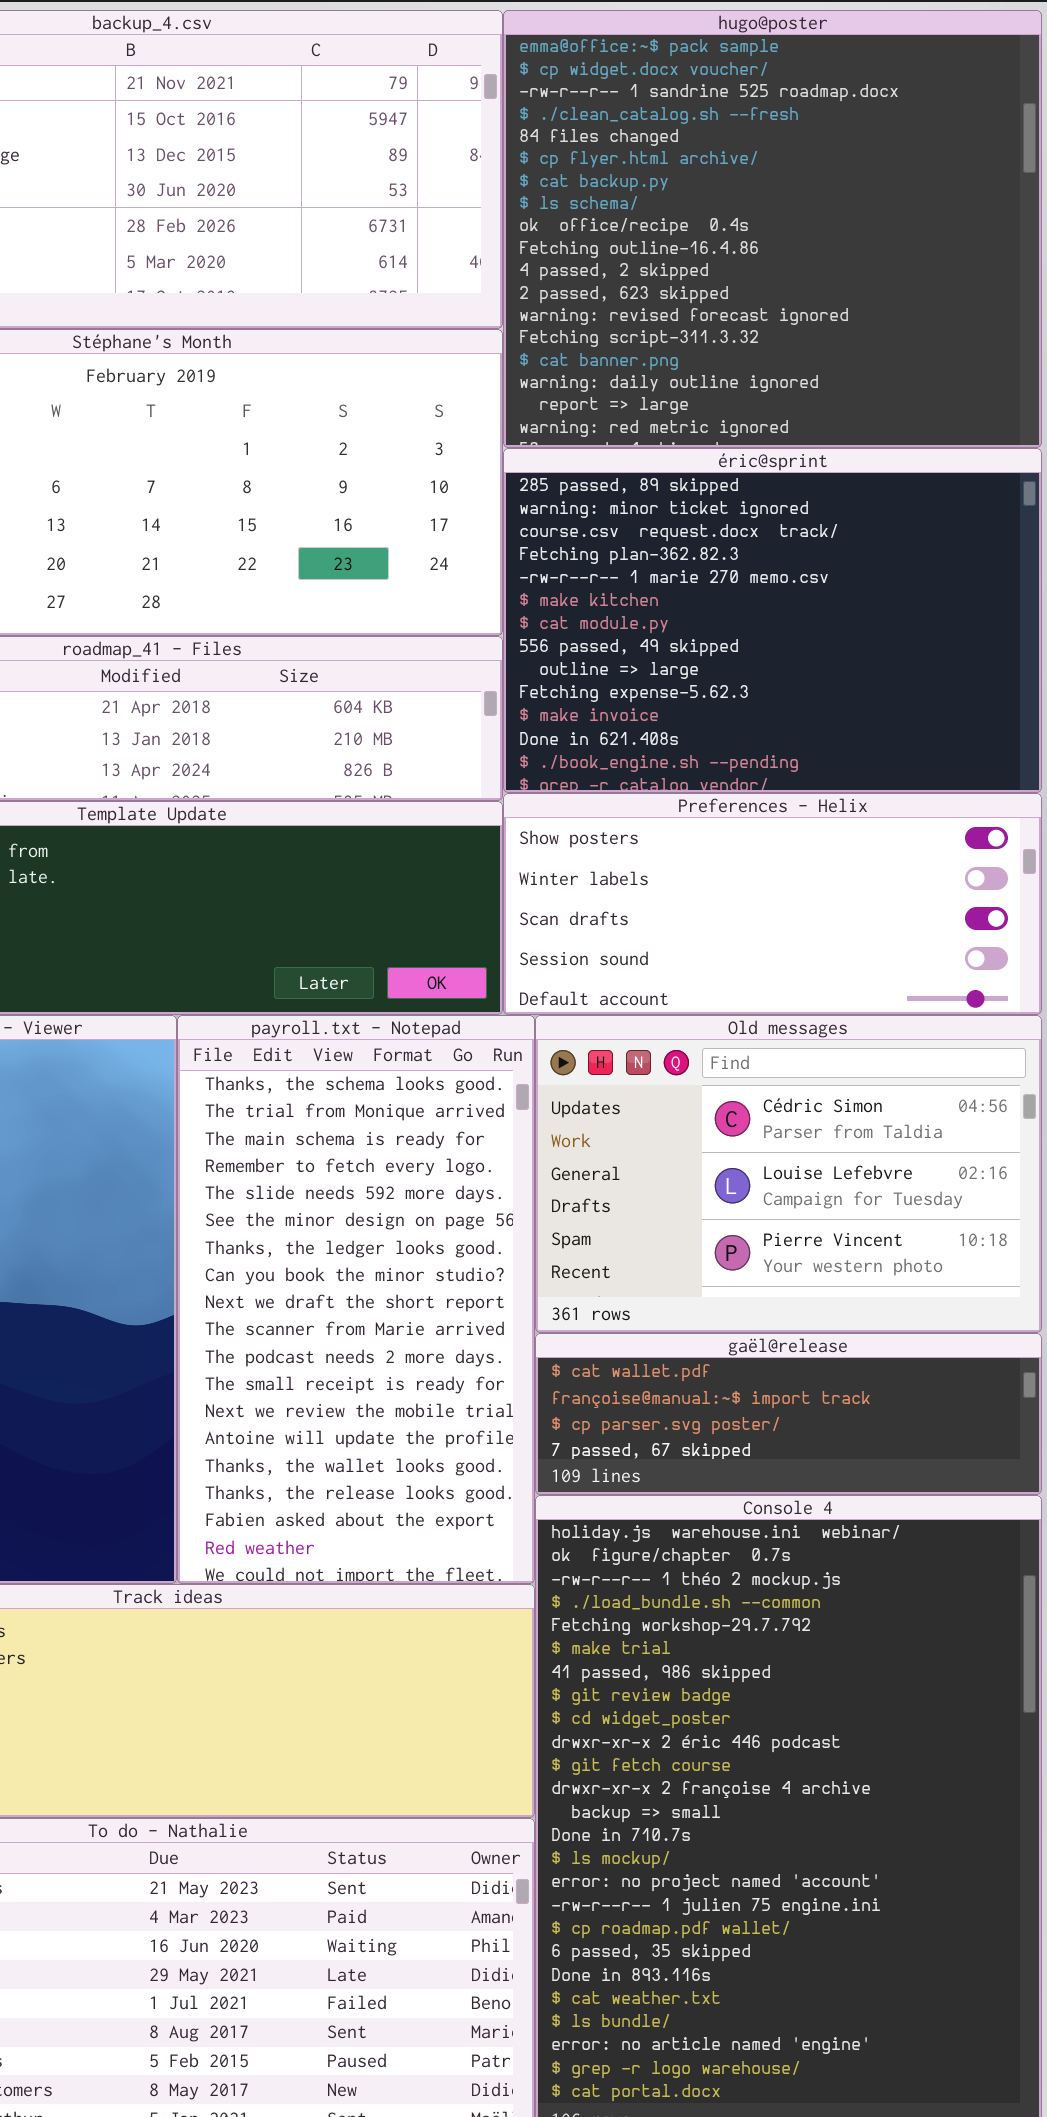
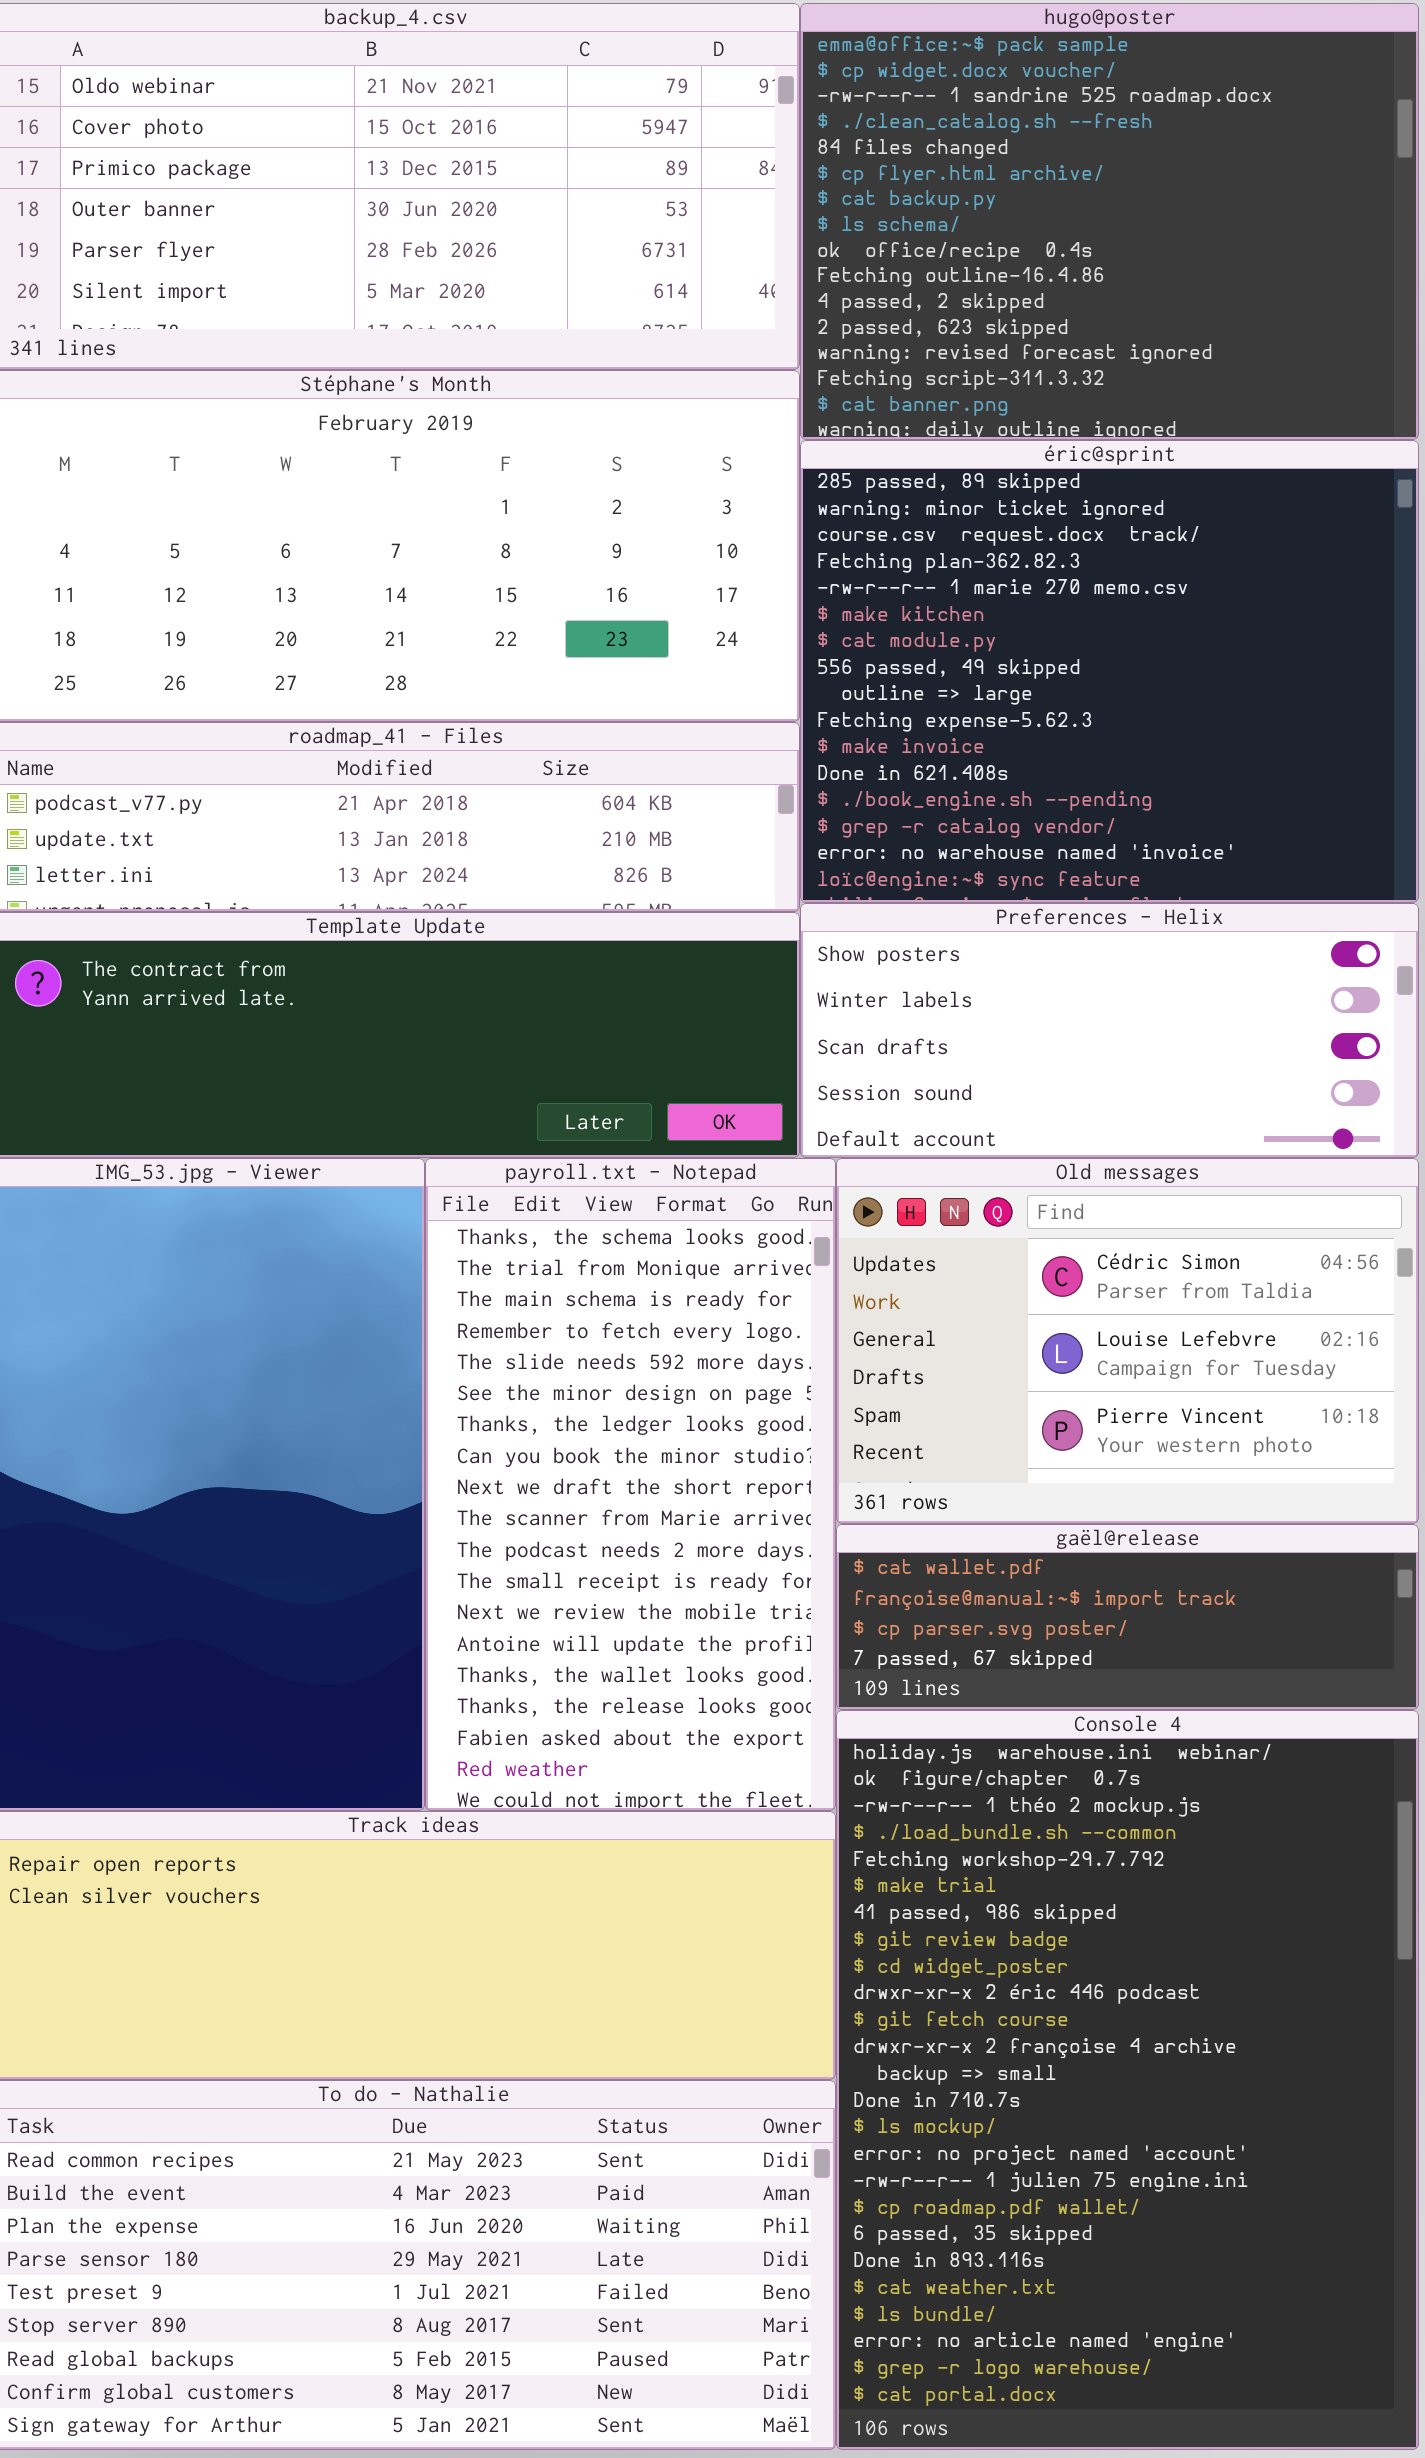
hugo@poster: [503,10,1042,448] -> [800,3,1419,440], resized
éric@sprint: [503,448,1042,793] -> [800,440,1419,903], resized

